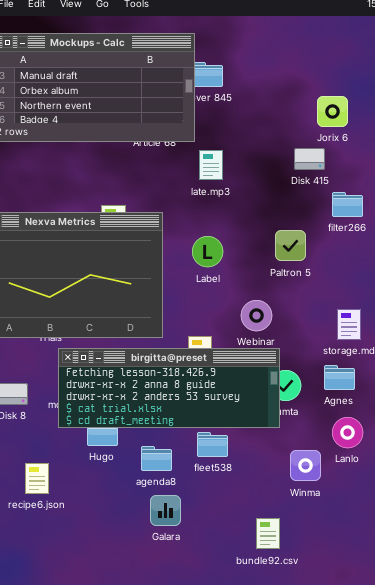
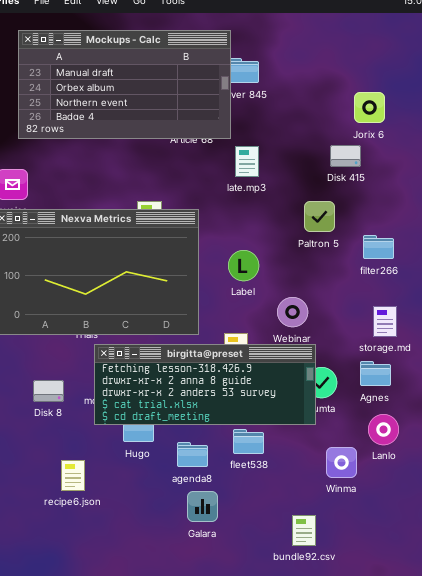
filter266: [332,192,363,217] -> [363,235,394,259], moved
Paltron 5: [275,230,306,261] -> [304,201,335,232], moved
Label: [192,236,223,267] -> [228,250,259,281], moved

